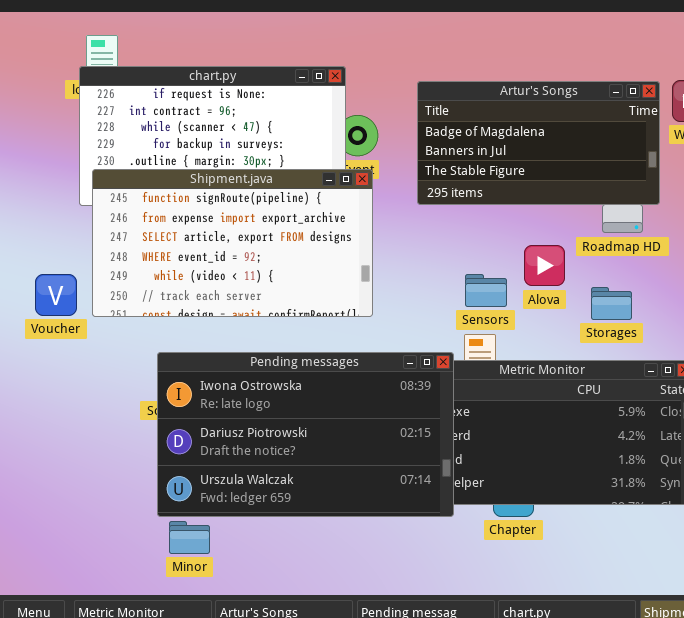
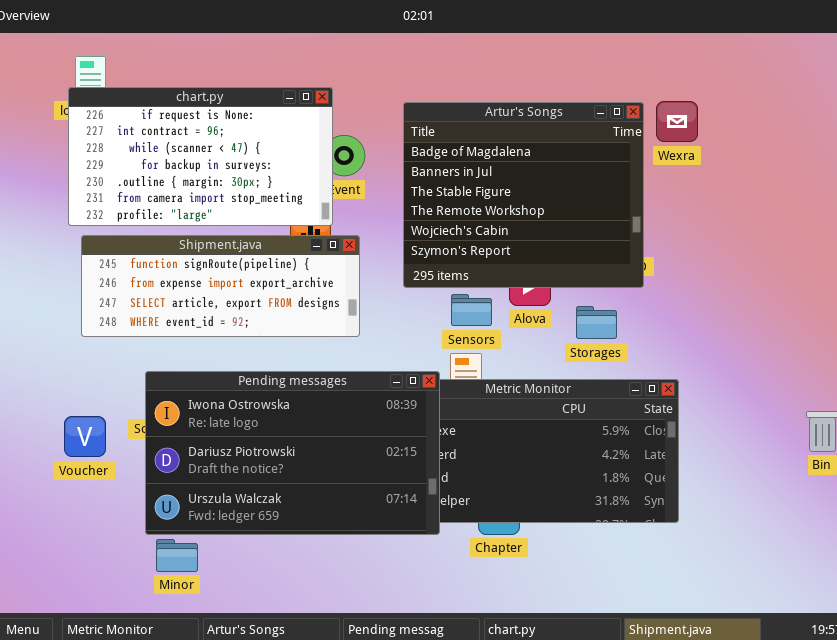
Artur's Songs: [417,81,660,205] -> [403,102,644,288], resized
Shipment.java: [92,169,373,317] -> [81,235,360,337], resized
Voucher: [35,274,77,316] -> [64,416,106,457], moved

